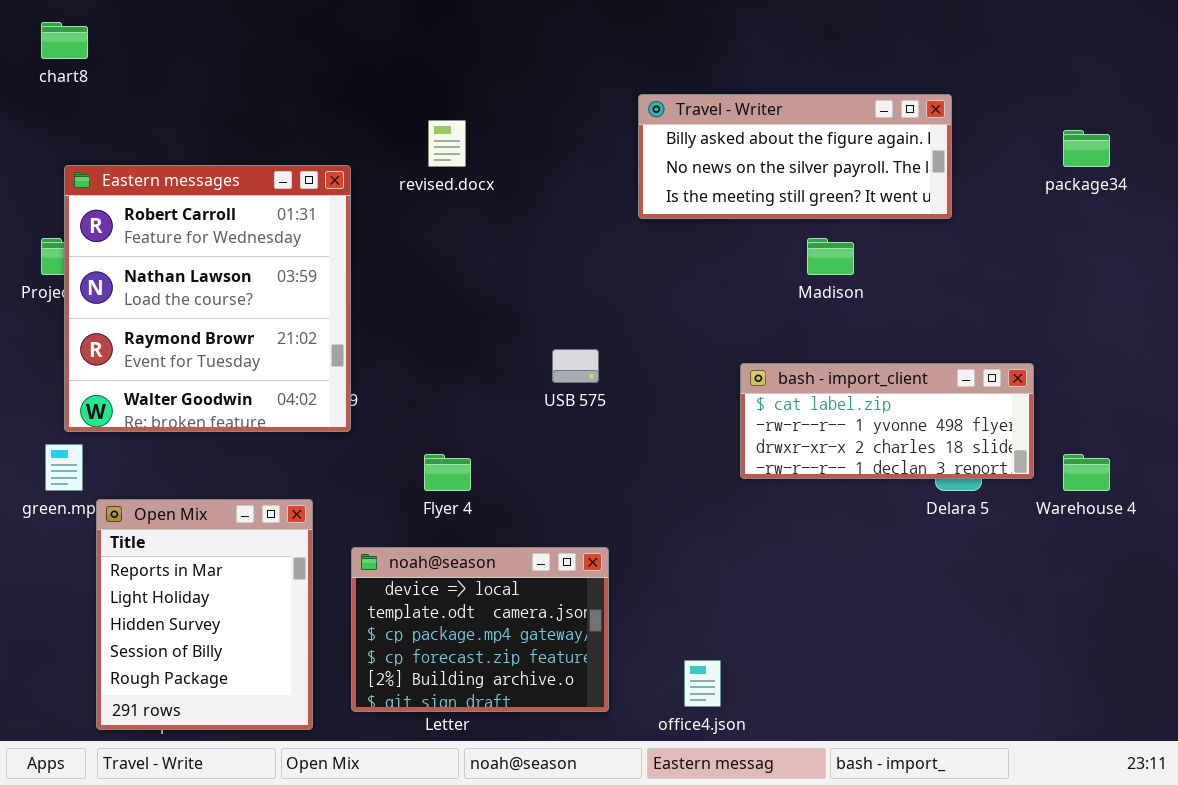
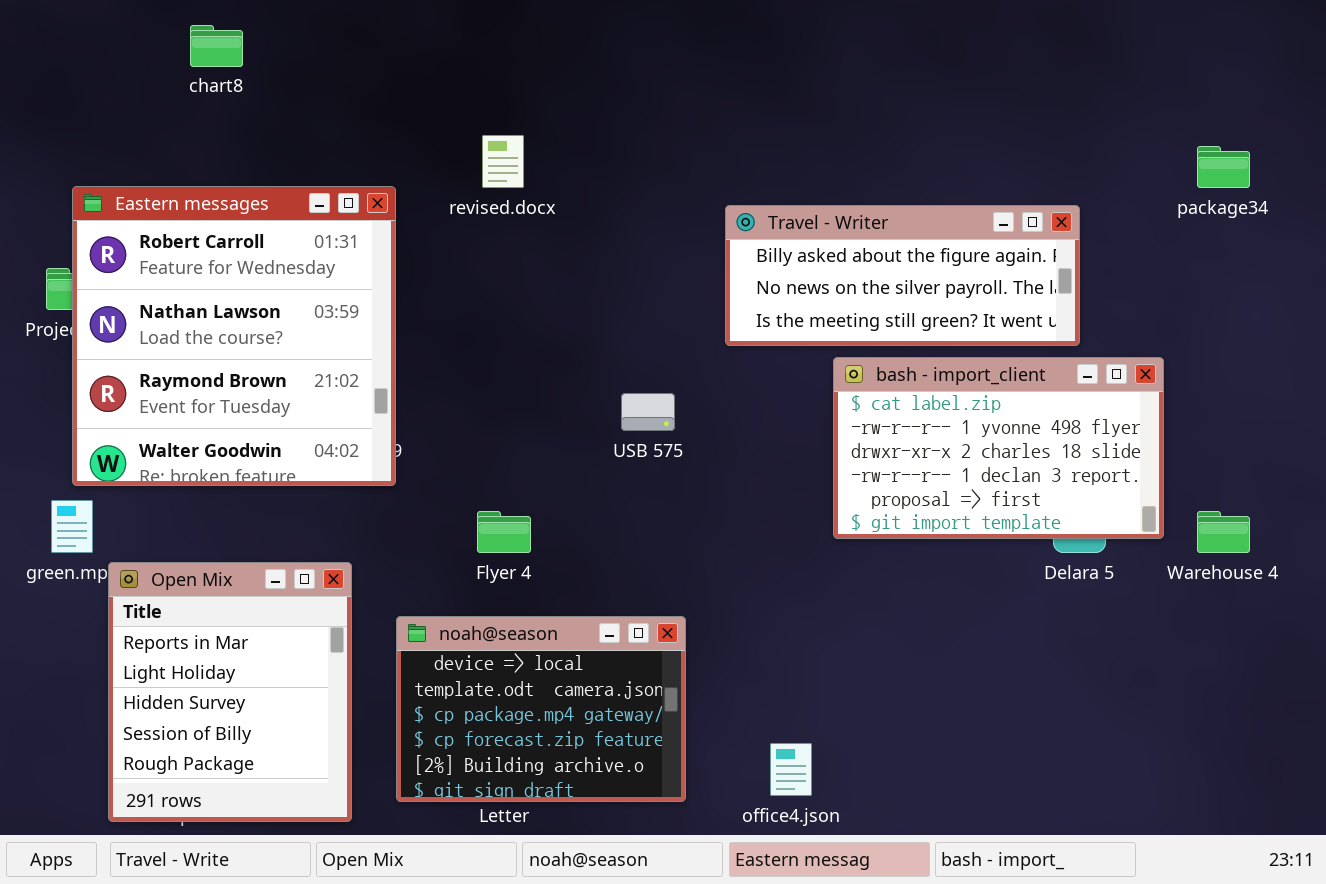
chart8: [41,22,88,59] -> [190,25,243,67], moved
Travel - Writer: [638,94,952,219] -> [725,205,1080,346], moved
bash - import_client: [740,363,1034,479] -> [833,357,1164,539], resized

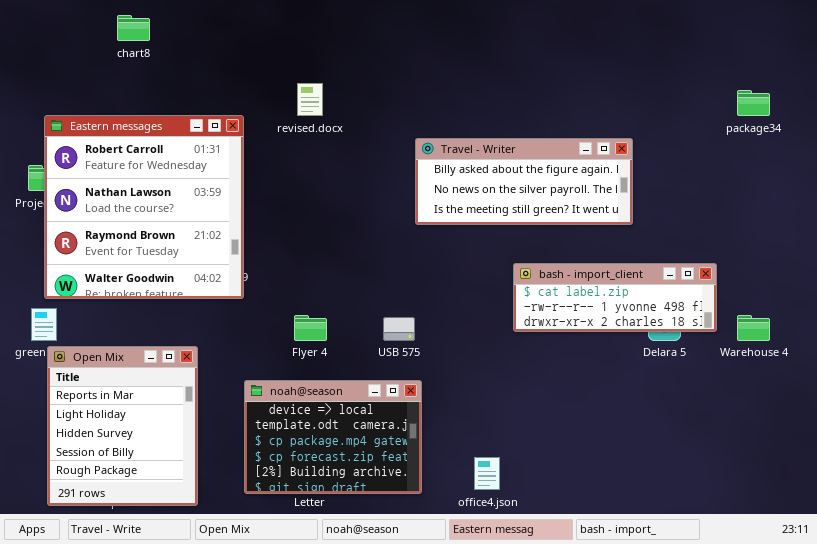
Travel - Writer: [725,205,1080,346] -> [415,138,633,225], moved
bash - import_client: [833,357,1164,539] -> [513,263,717,332], resized
USB 575: [621,393,675,431] -> [383,317,415,341], moved
Open Mix: [108,562,352,822] -> [47,346,198,506], moved

